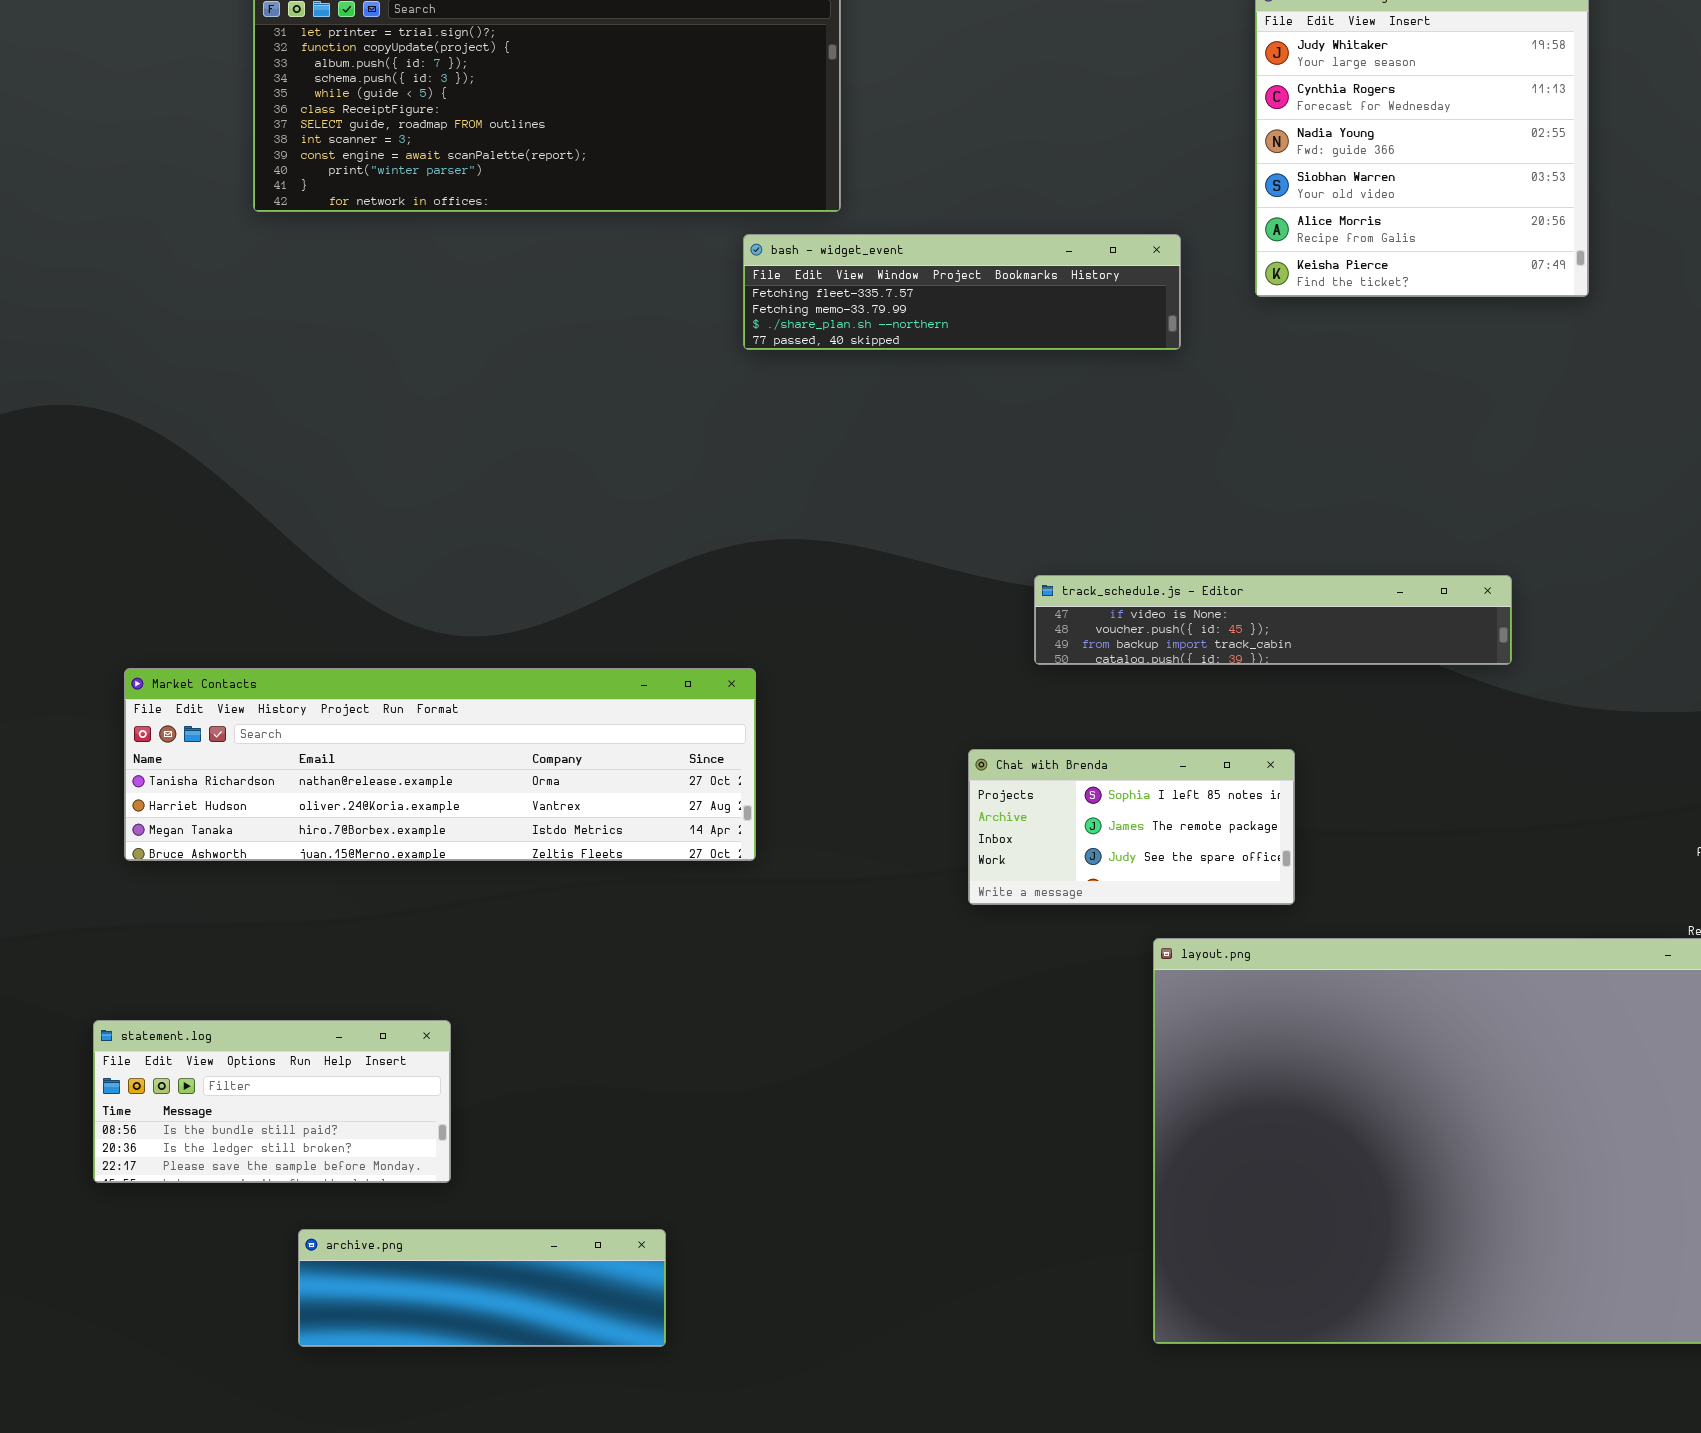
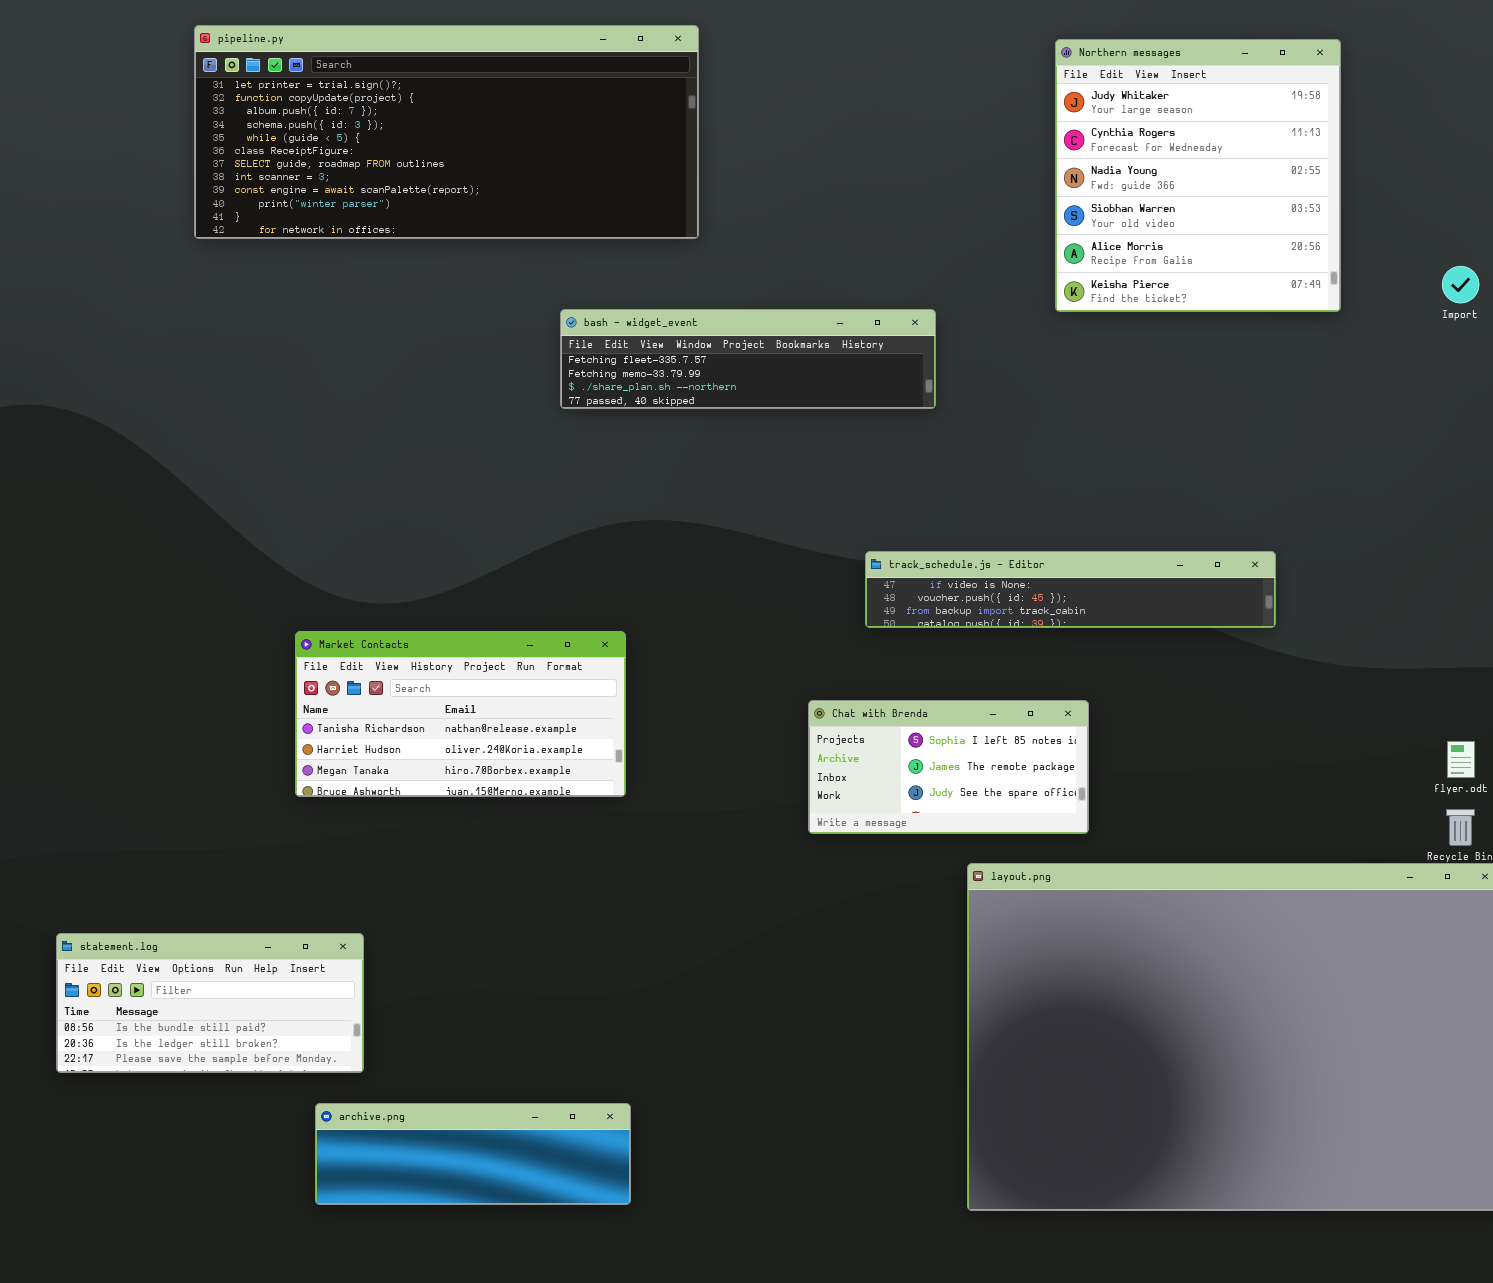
bash - widget_event: [743,234,1181,350] -> [560,309,936,409], moved
Market Contacts: [124,668,756,861] -> [295,631,626,797], resized
archive.png: [298,1229,666,1347] -> [315,1103,631,1205], moved

